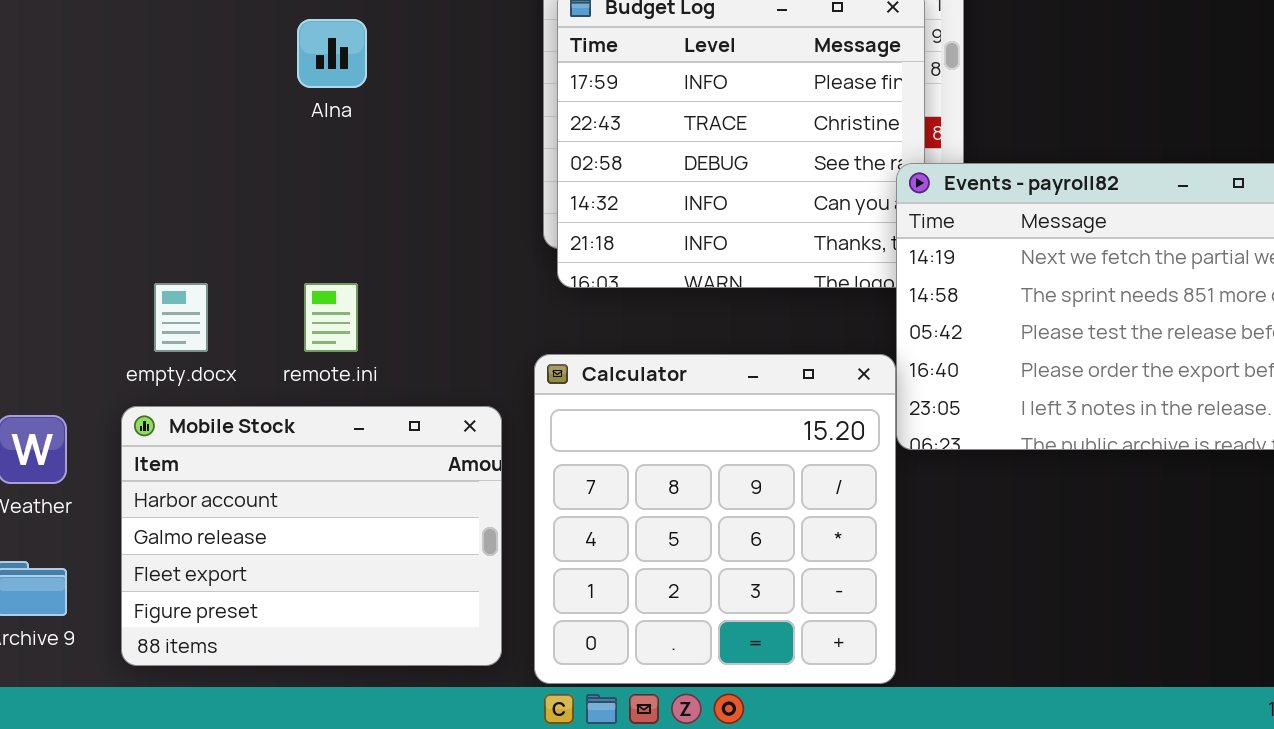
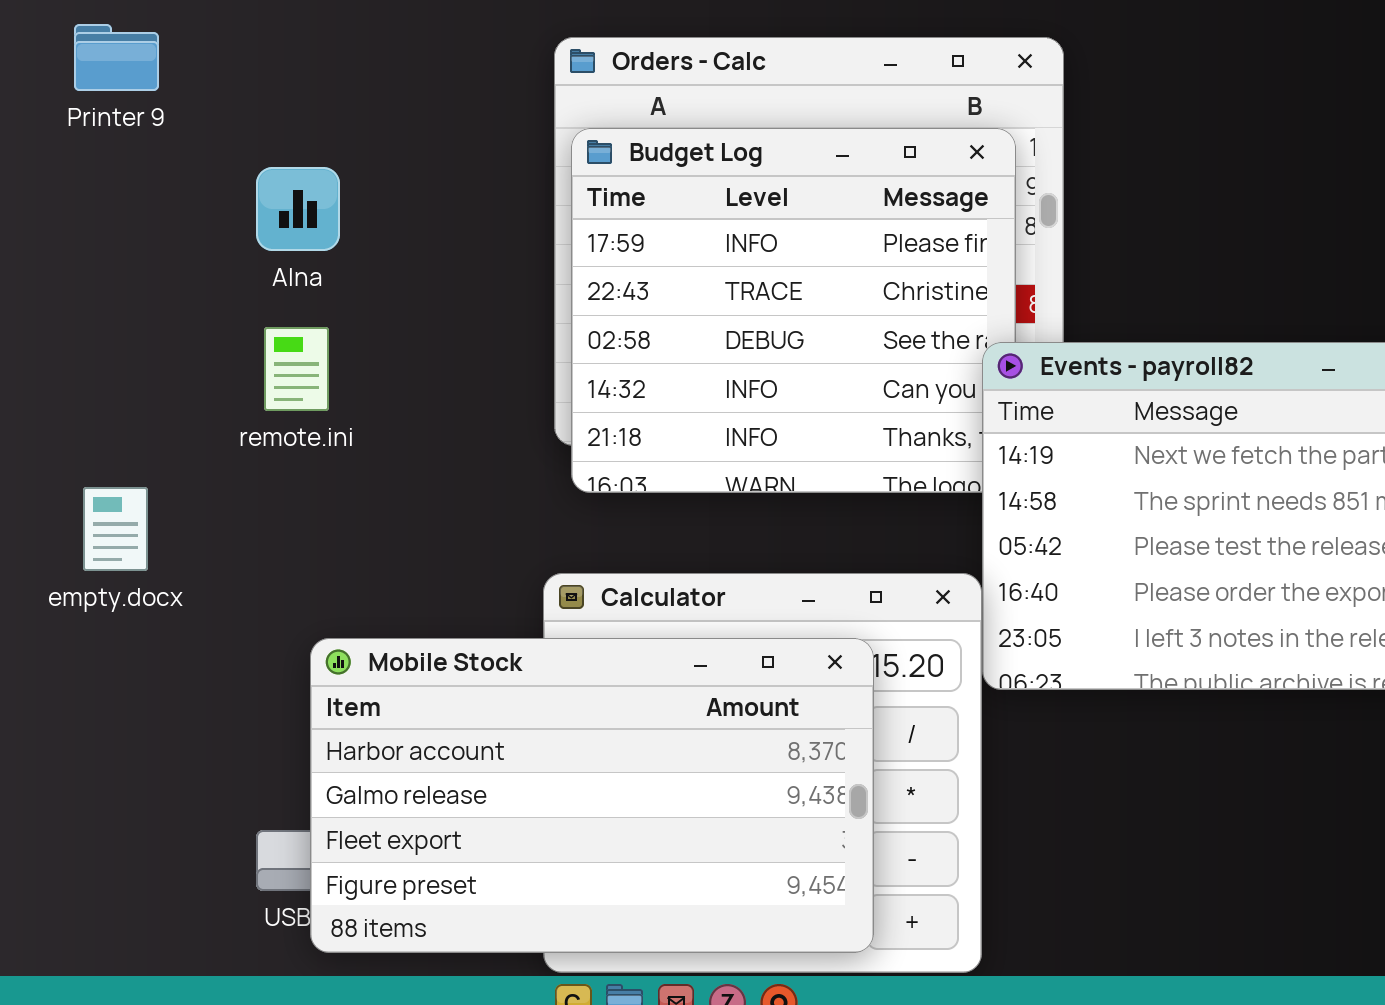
remote.ini: [304,283,358,352] -> [264,327,329,411], moved
Mobile Stock: [121,406,502,666] -> [310,638,874,953], moved, resized

